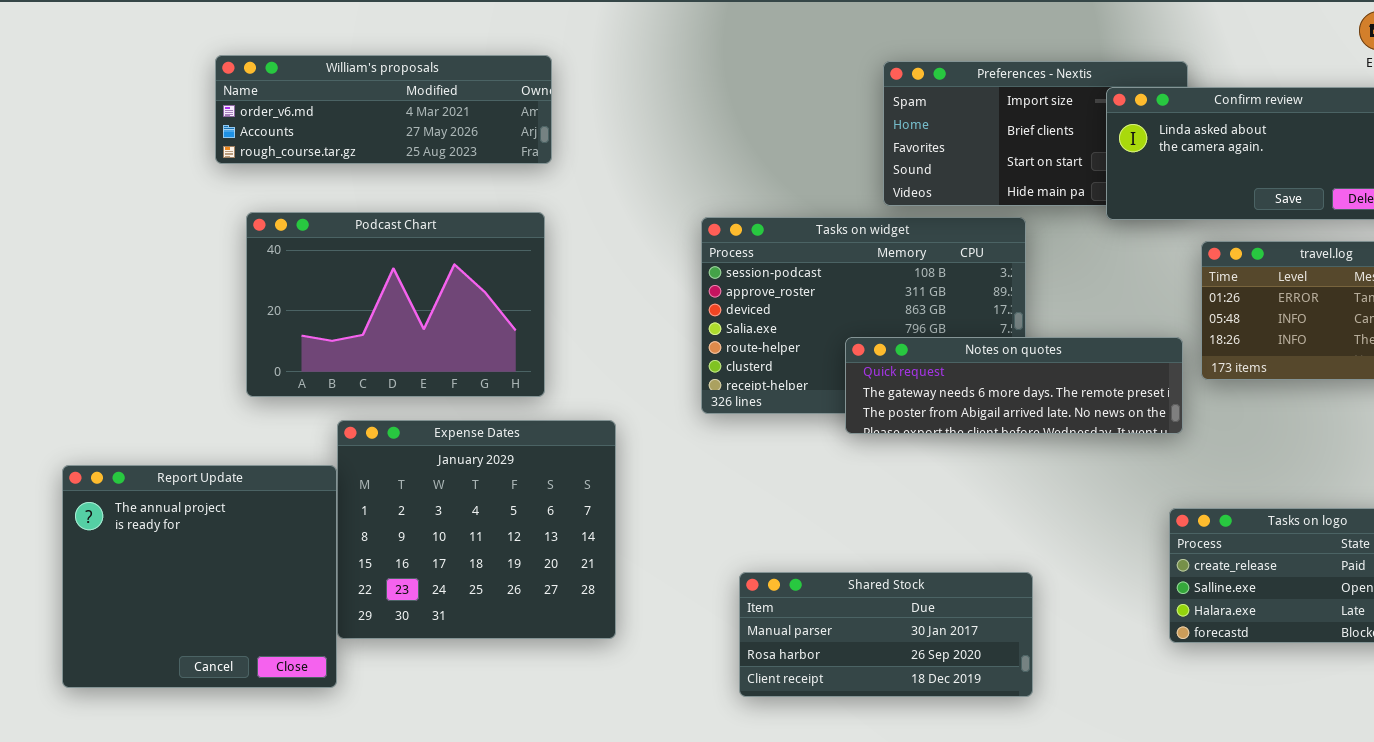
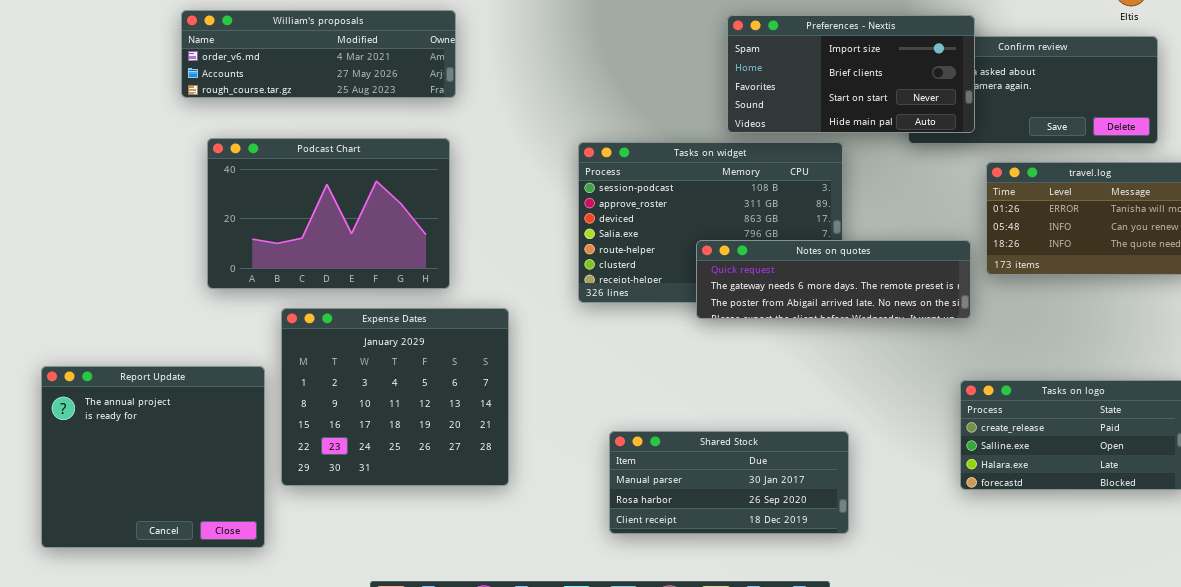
Preferences - Nextis: [883,61,1188,206] -> [727,15,975,133], raised
Report Update: [62,465,337,688] -> [41,366,265,548], moved

